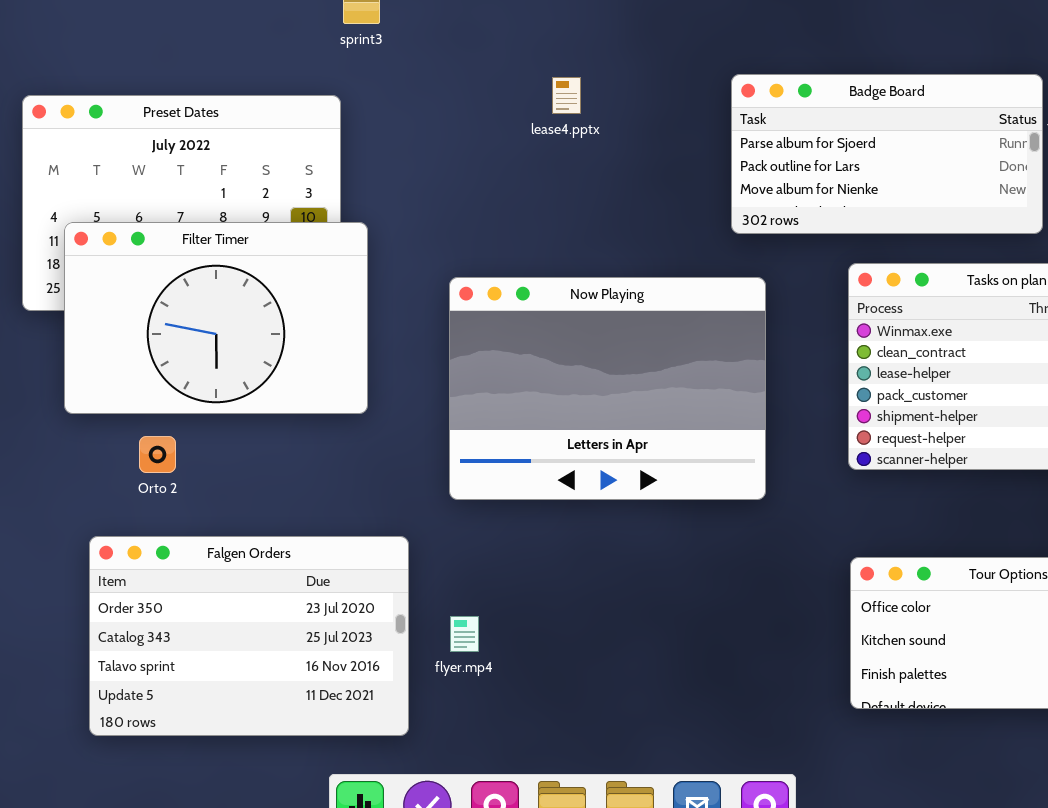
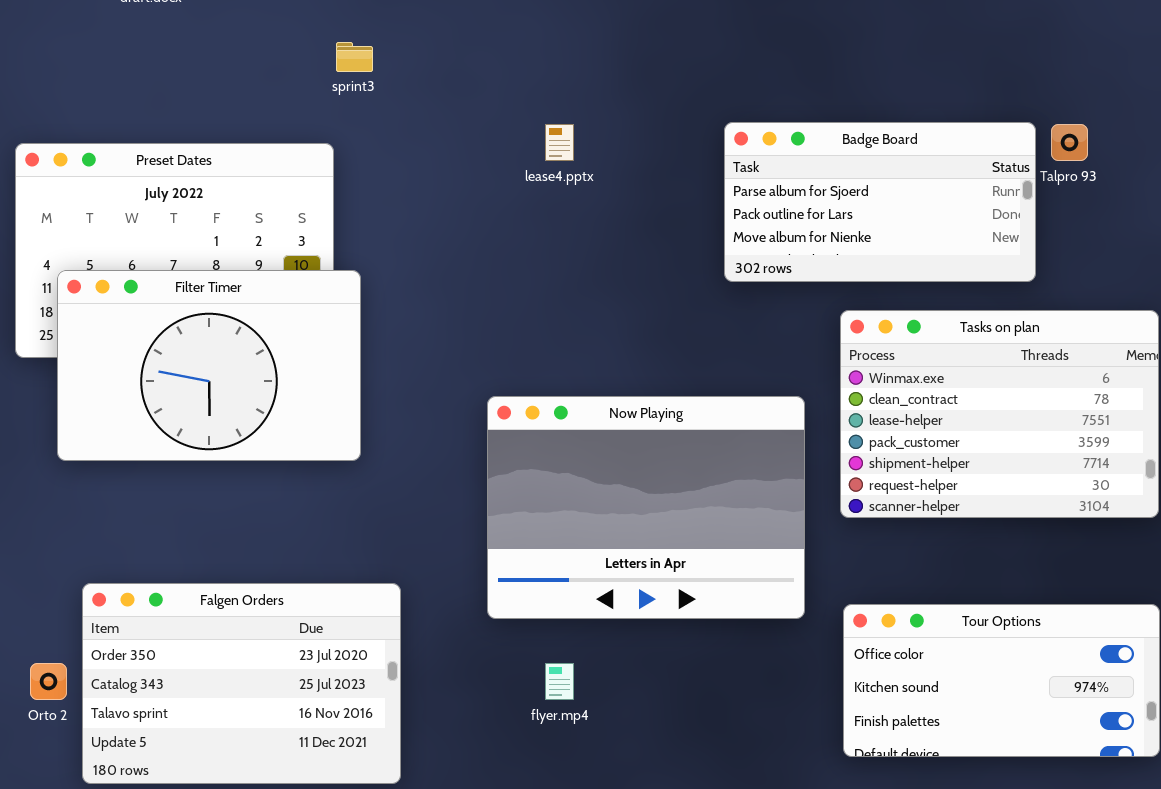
Now Playing: [449,277,766,500] -> [487,396,805,619], moved
Orto 2: [139,436,176,473] -> [30,663,67,700], moved
flyer.mp4: [450,616,479,652] -> [545,663,574,700], moved

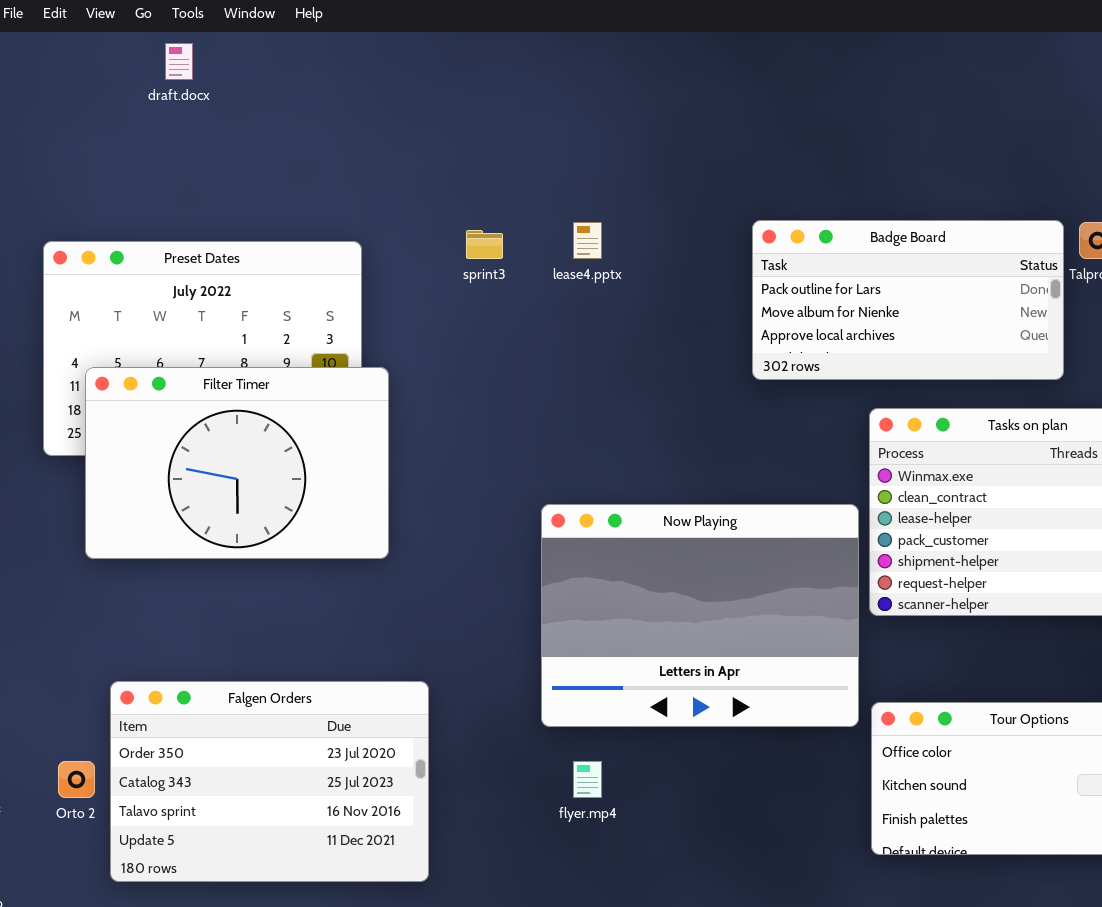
sprint3: [336,42,373,72] -> [466,230,503,259], moved
Badge Board: [724,122,1036,282] -> [752,220,1064,380], scrolled down 1 row
Now Playing: [487,396,805,619] -> [541,504,859,727], moved

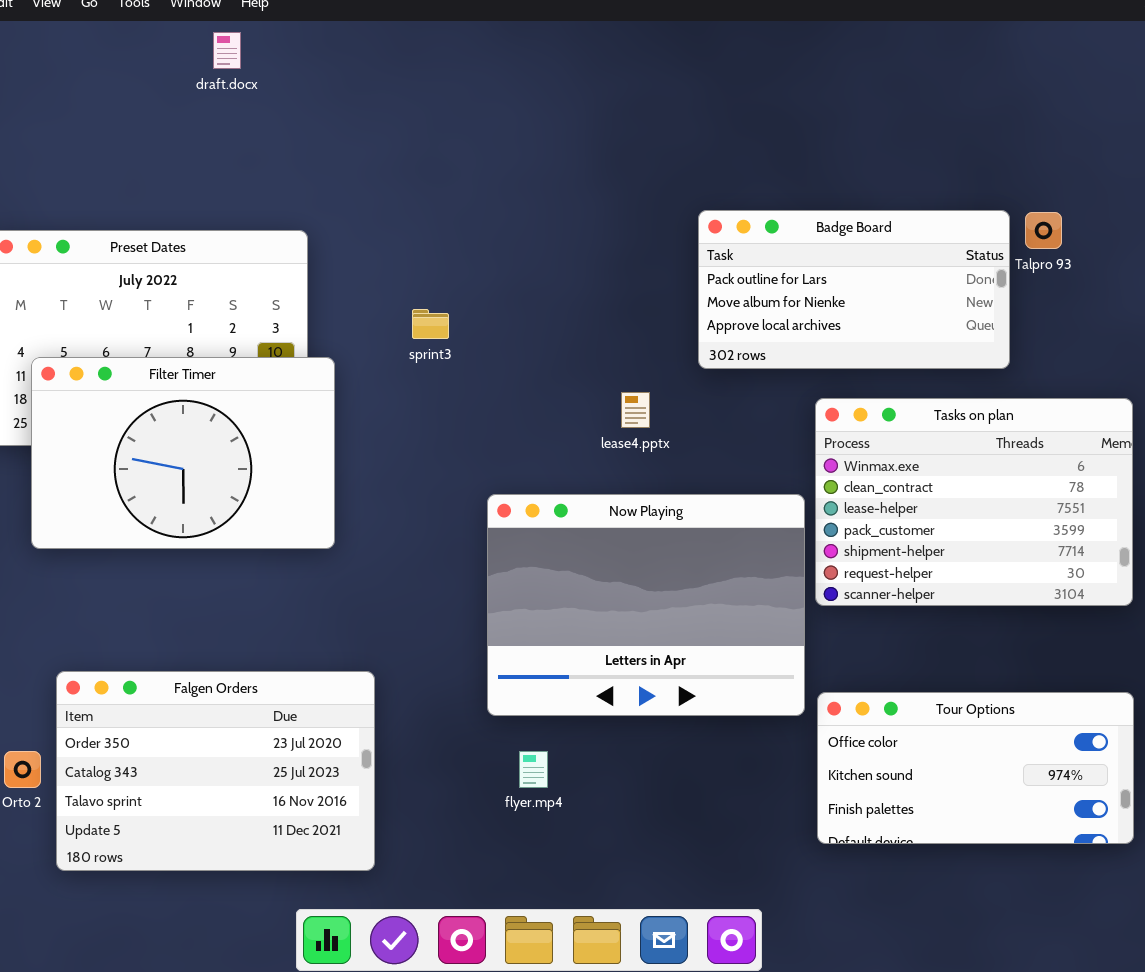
draft.docx: [165,43,193,80] -> [213,32,241,69], moved
lease4.pptx: [573,222,602,259] -> [621,392,650,428], moved
sprint3: [466,230,503,259] -> [412,309,449,339], moved

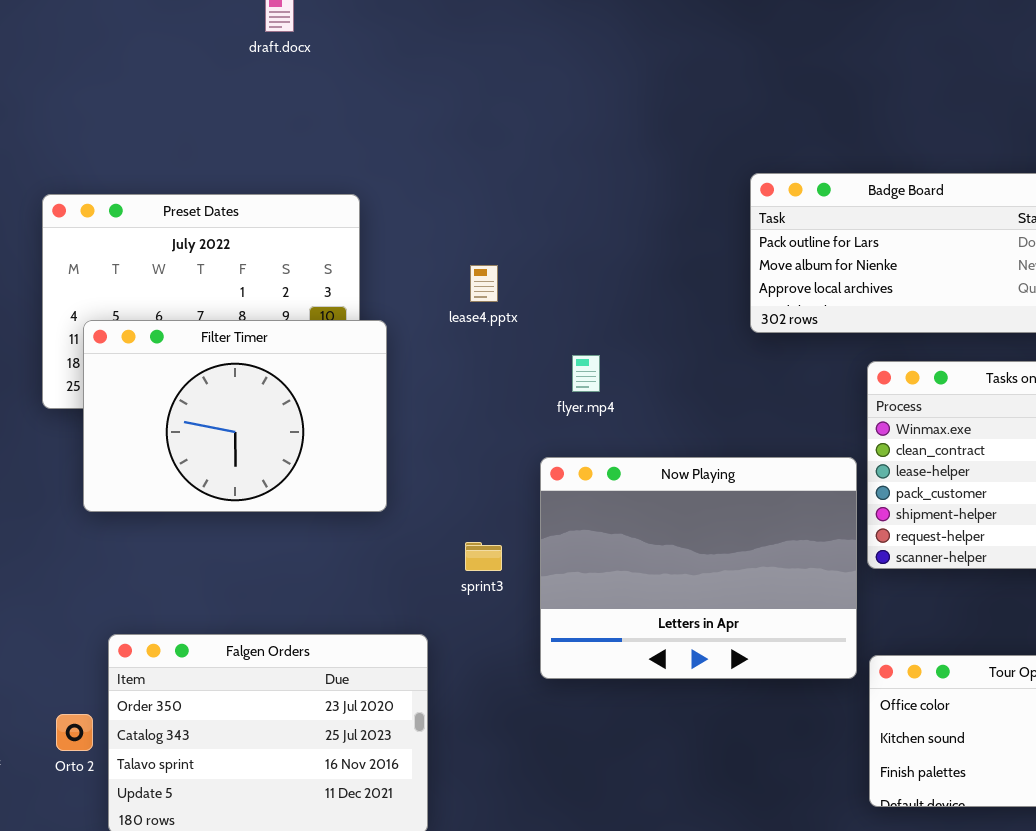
sprint3: [412,309,449,339] -> [465,542,502,571], moved
lease4.pptx: [621,392,650,428] -> [470,265,498,302], moved
flyer.mp4: [519,751,548,788] -> [572,355,600,392], moved

